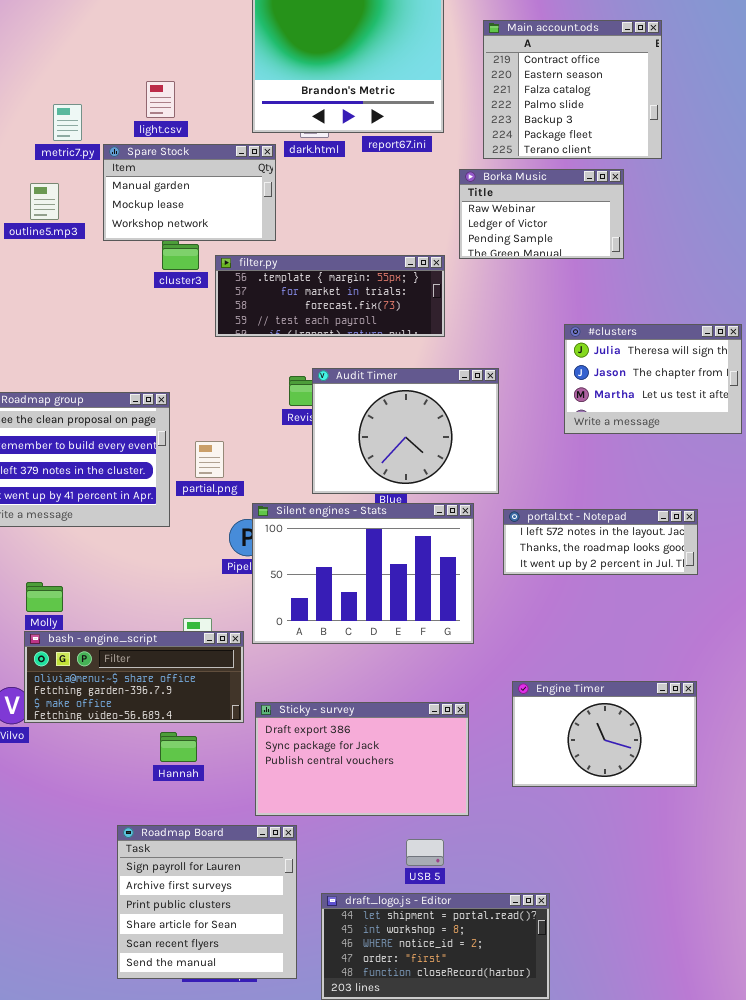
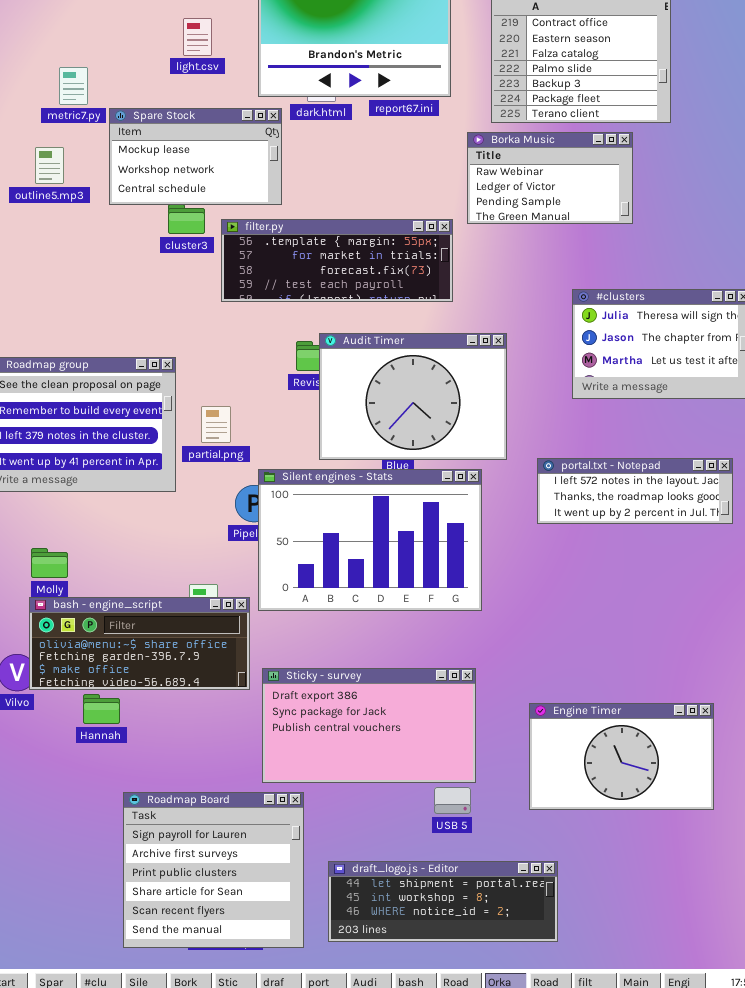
light.csv: [146,81,175,118] -> [183,18,212,56], moved
Spare Stock: [103,144,276,241] -> [109,108,282,205], scrolled down 1 row
portal.txt - Notepad: [503,509,698,575] -> [537,458,733,524], moved
Engine Timer: [512,681,697,787] -> [529,703,714,810], moved
Hannah: [160,732,197,762] -> [83,694,120,724], moved
USB 5: [406,839,444,866] -> [434,787,471,814], moved
draft_logo.js - Editor: [321,893,550,1000] -> [328,861,558,942], resized

